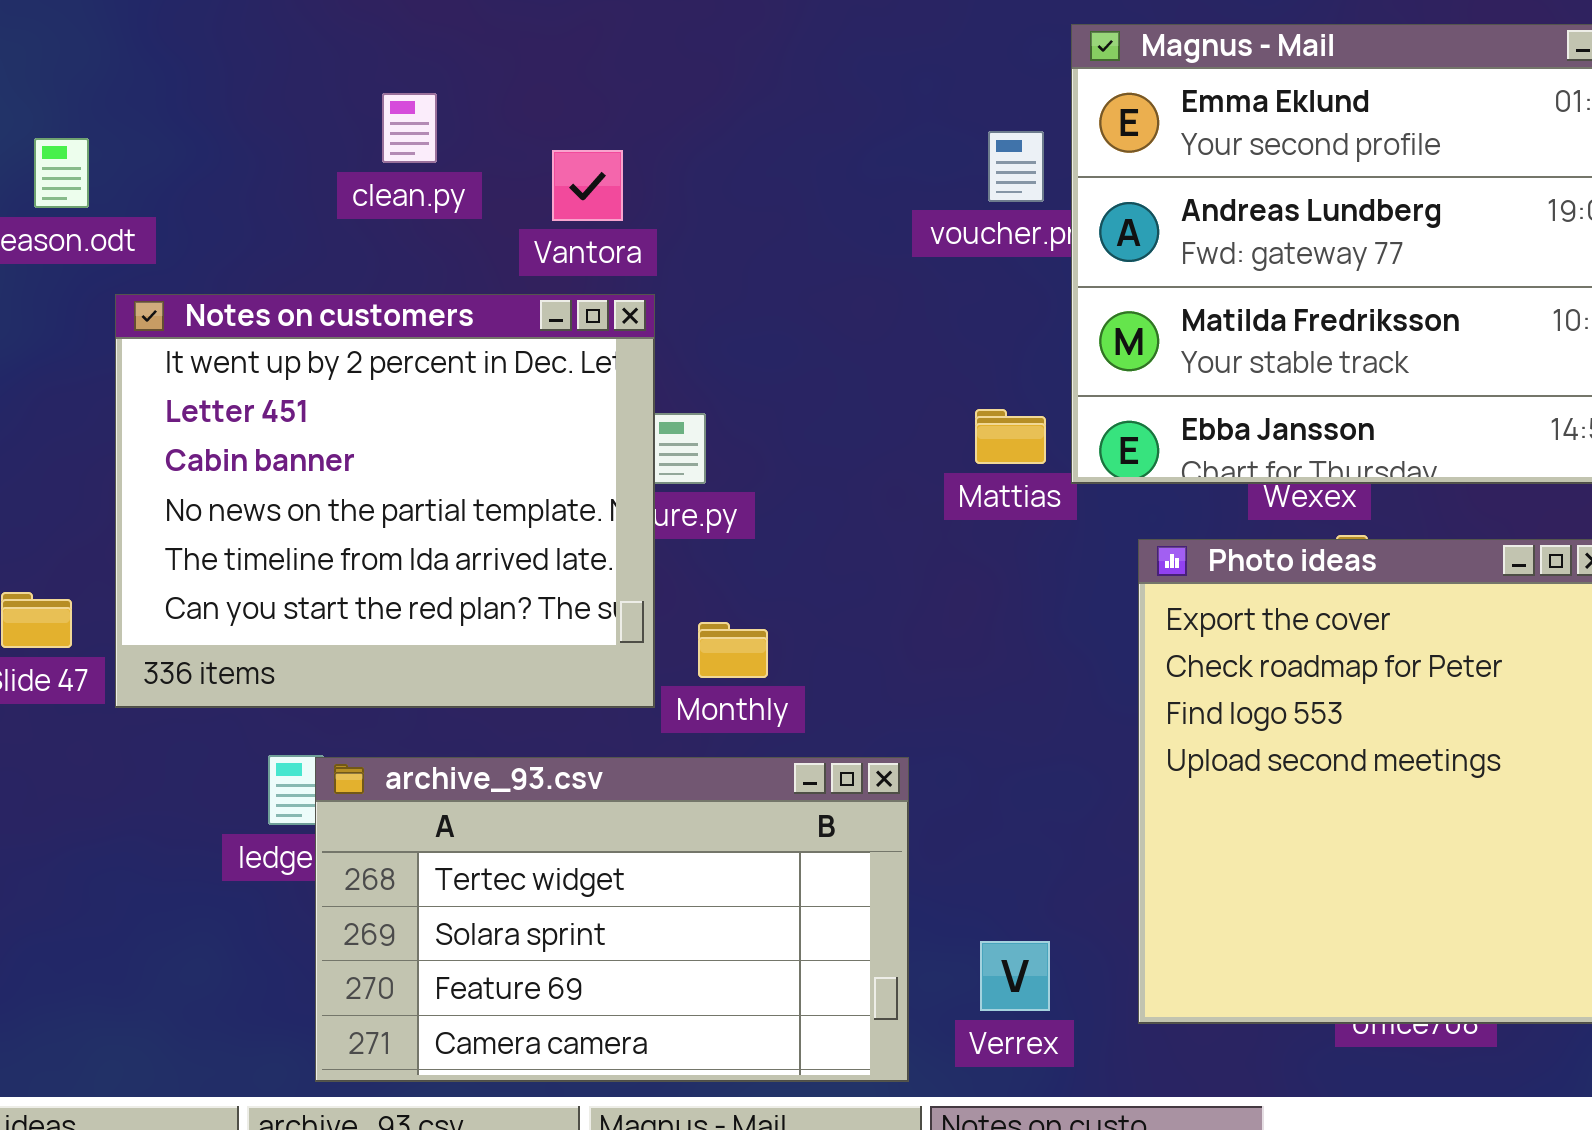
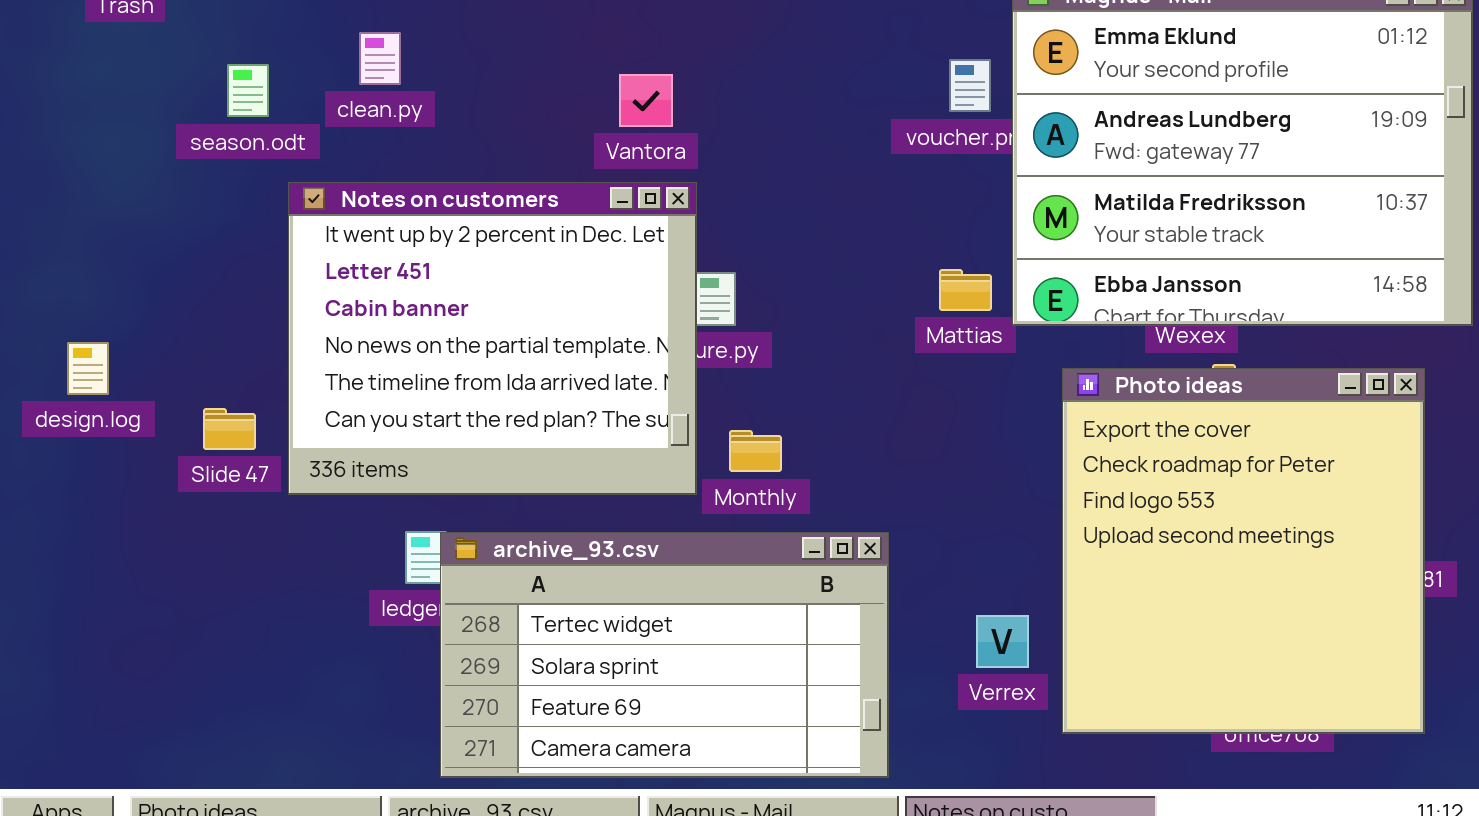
clean.py: [382,93,437,163] -> [359,32,401,85], moved
Verrex: [980,941,1050,1011] -> [976,615,1029,668], moved

